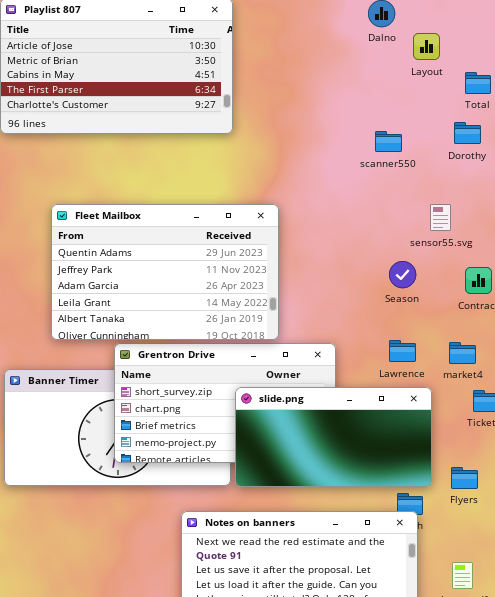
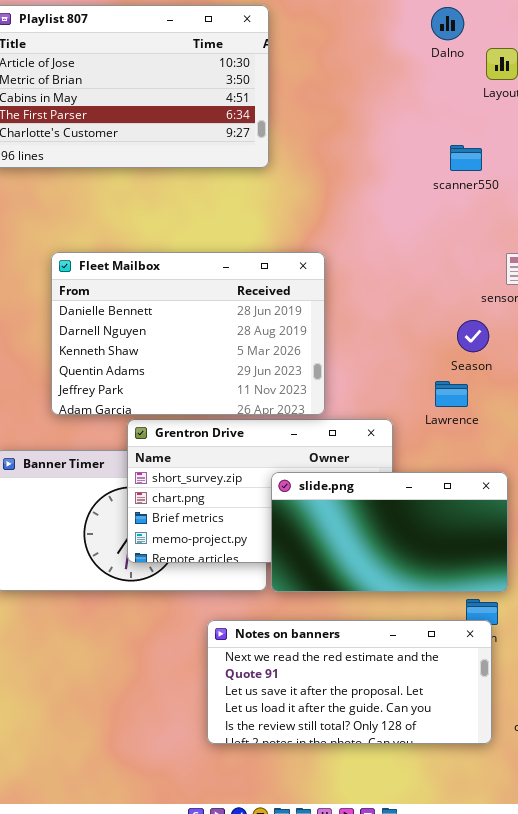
scanner550: [375,131,402,152] -> [450,145,482,171], moved
Fleet Mailbox: [51,204,279,340] -> [51,252,325,415], scrolled up 3 rows
Lawrence: [389,340,416,362] -> [435,381,468,407], moved

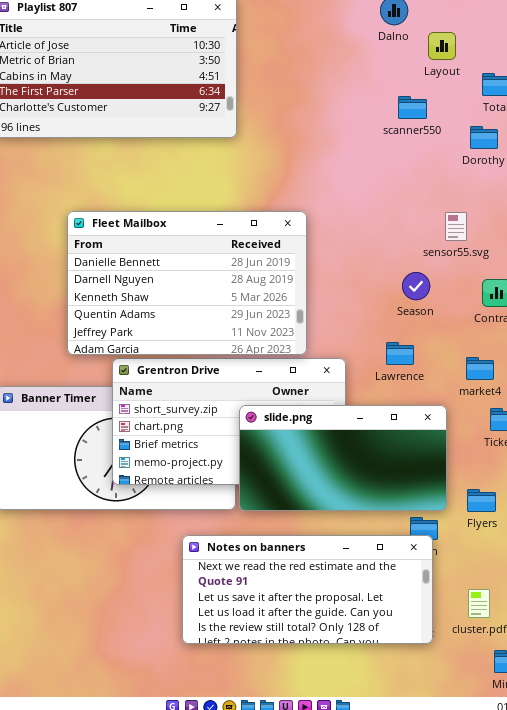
scanner550: [450,145,482,171] -> [398,96,427,119], moved
Fleet Mailbox: [51,252,325,415] -> [67,211,307,355], moved
Lawrence: [435,381,468,407] -> [386,342,414,365], moved

